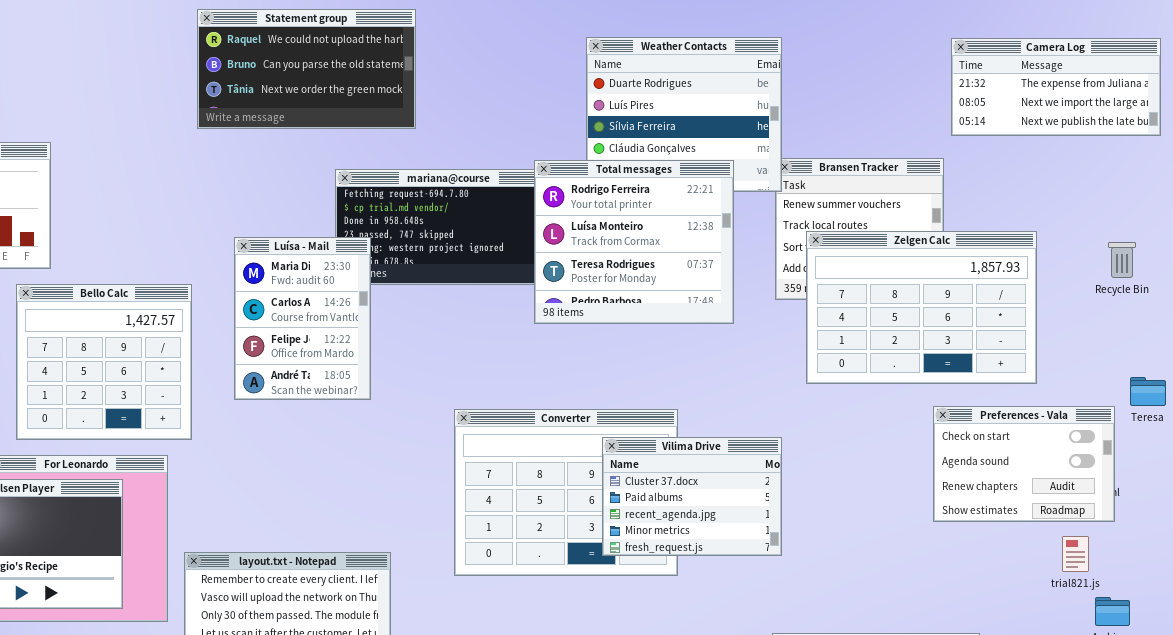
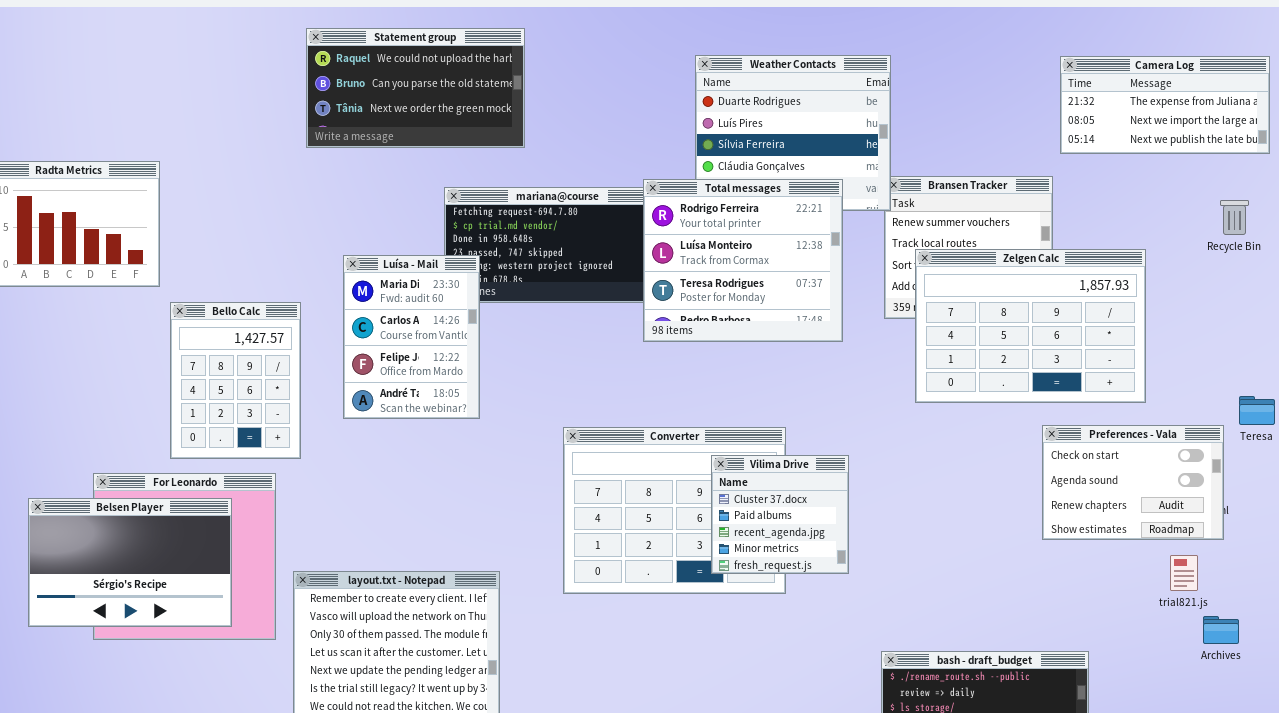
Recycle Bin: [1108,242,1136,278] -> [1220,200,1249,235], moved
Bello Calc: [16,284,192,440] -> [170,302,301,459], resized
Vilima Drive: [602,437,782,556] -> [711,455,849,574], resized

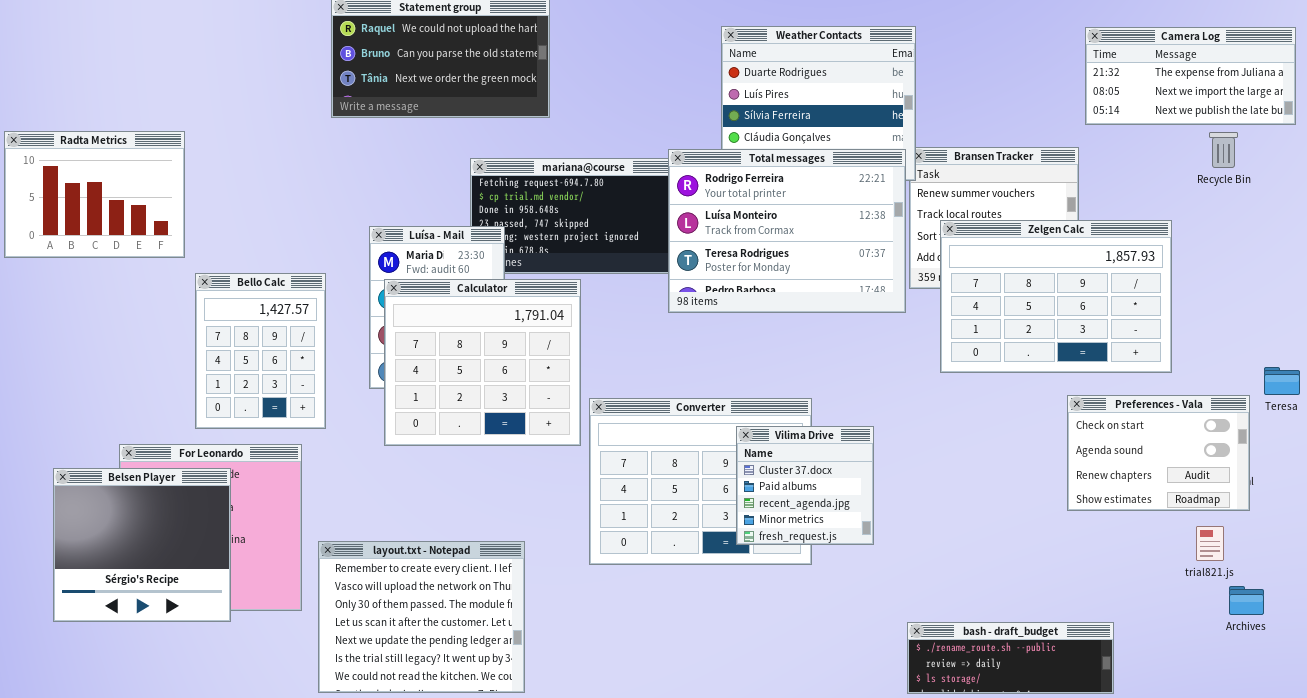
Total messages: [643,179,843,342] -> [668,149,906,313], resized
Recycle Bin: [1220,200,1249,235] -> [1209,132,1238,168], moved
Calculator: none -> [384,279,581,446], opened
Belsen Player: [28,498,232,627] -> [53,468,231,622], resized

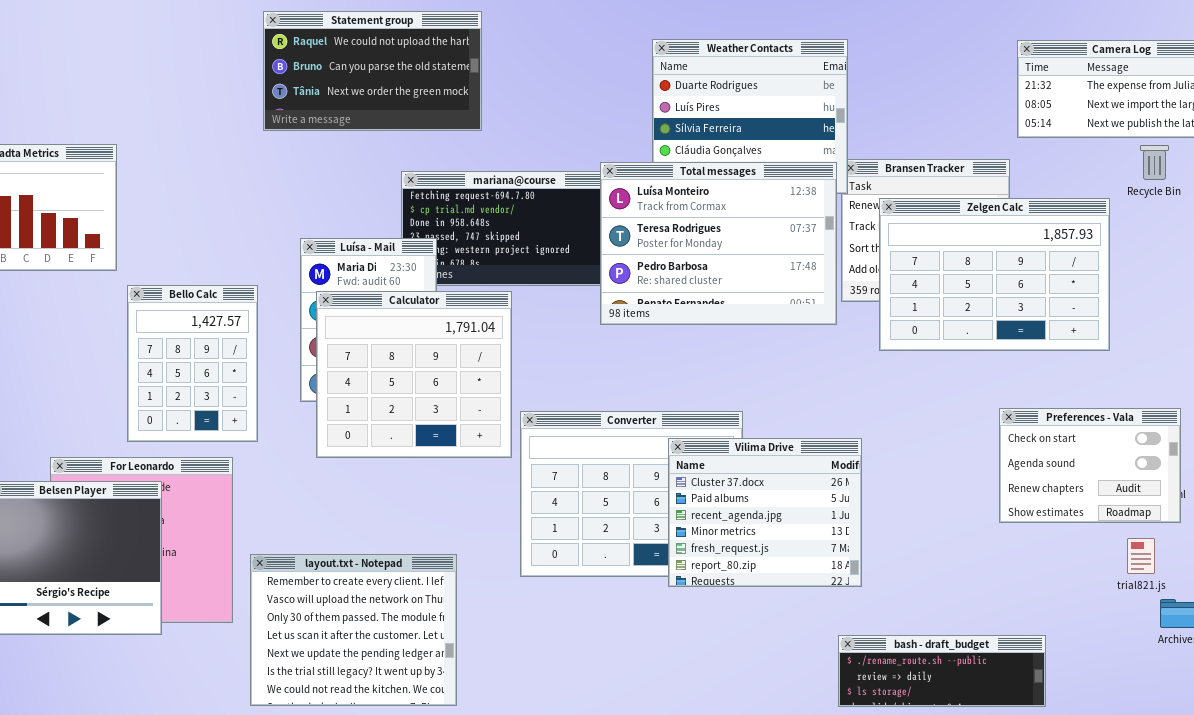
Total messages: [668,149,906,313] -> [600,162,837,325], scrolled down 1 row
Zelgen Calc: [940,220,1172,373] -> [879,198,1110,351], moved
Vilima Drive: [736,426,874,545] -> [668,438,862,587], resized

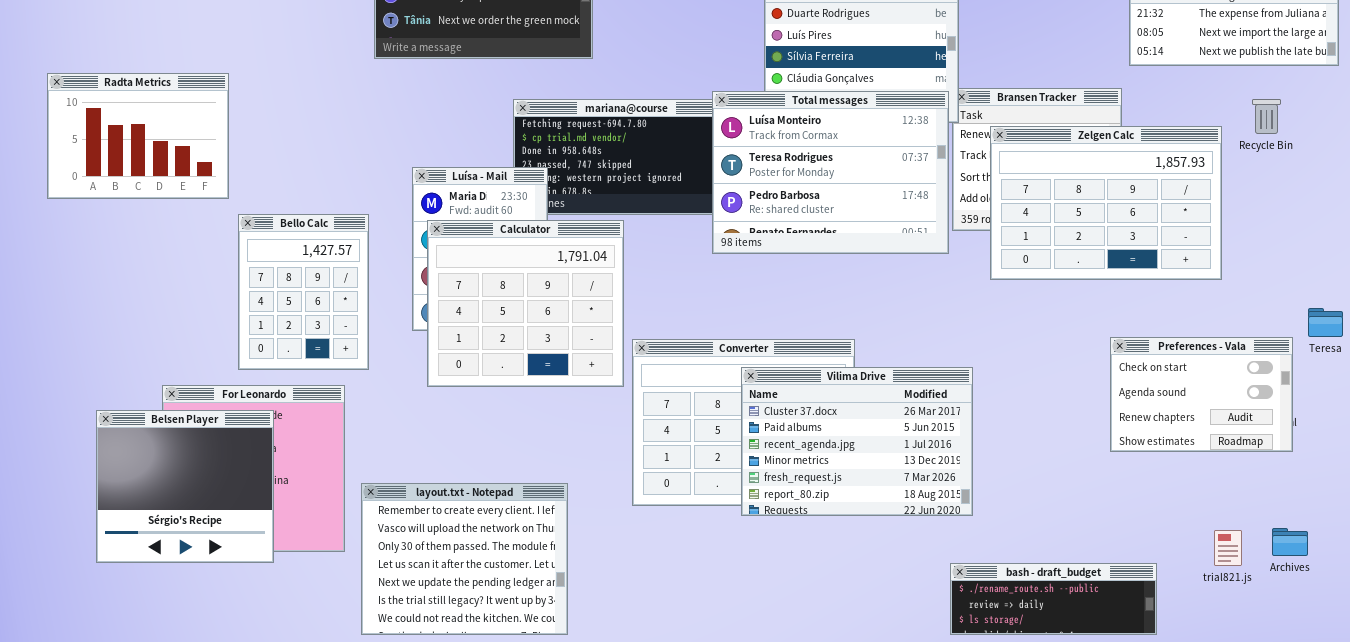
Recycle Bin: [1140,145,1169,180] -> [1252,99,1281,134], moved
Vilima Drive: [668,438,862,587] -> [741,367,973,516], resized
trial821.js: [1127,538,1155,574] -> [1214,530,1242,566], moved

